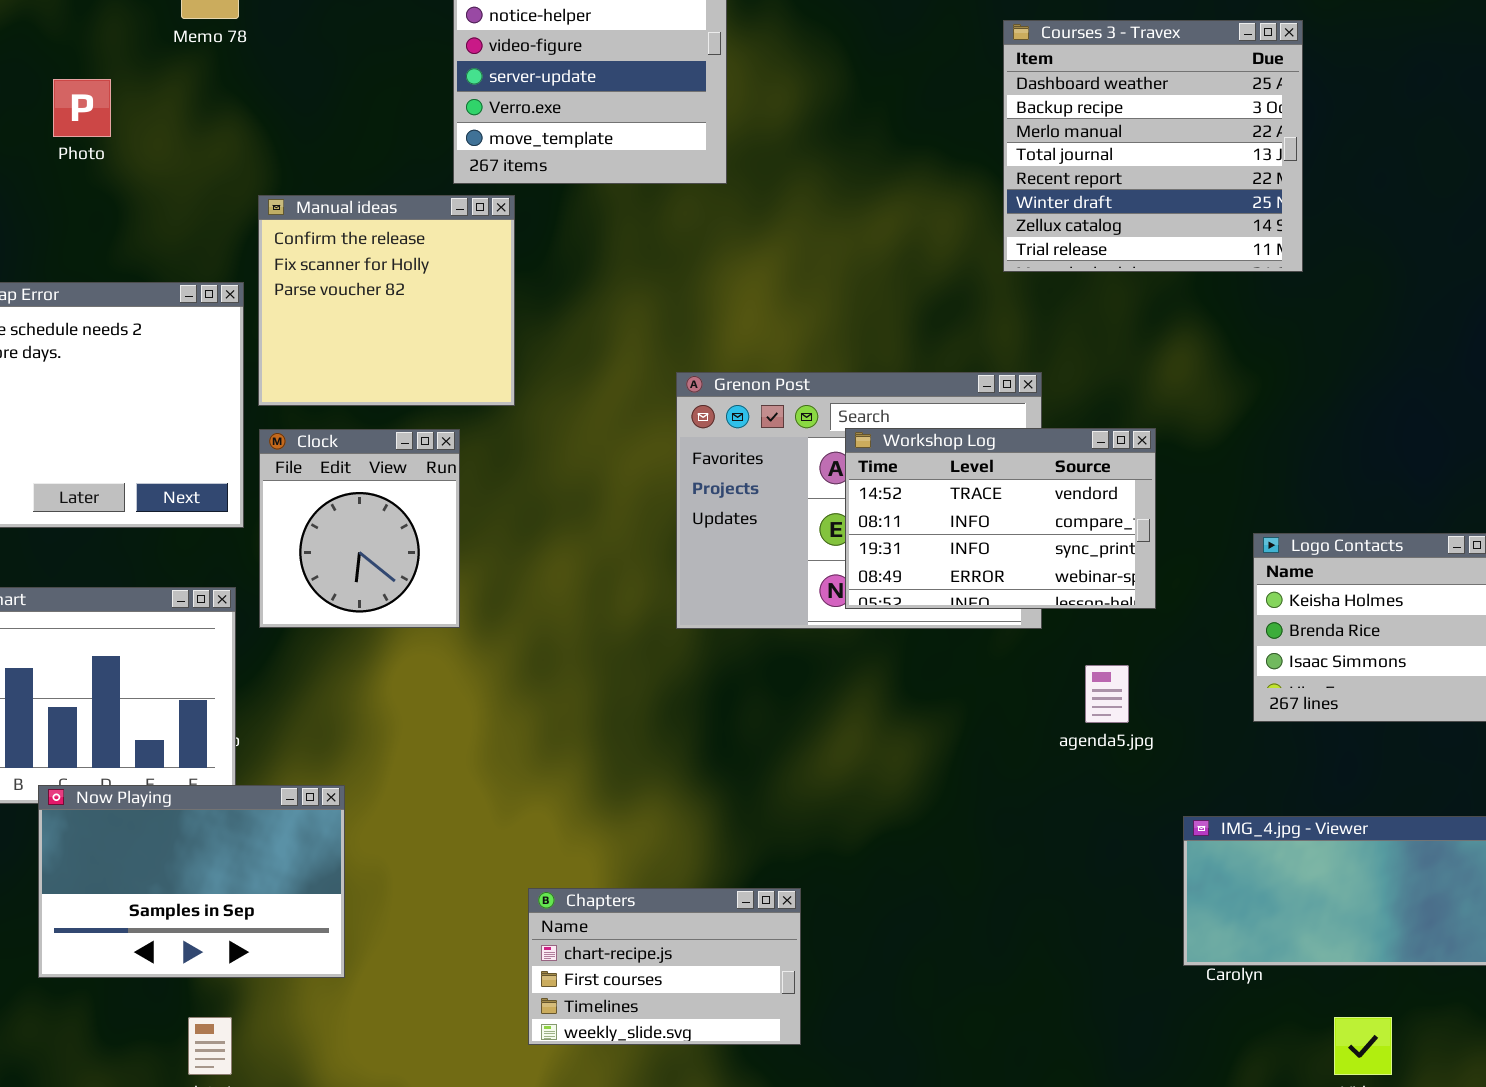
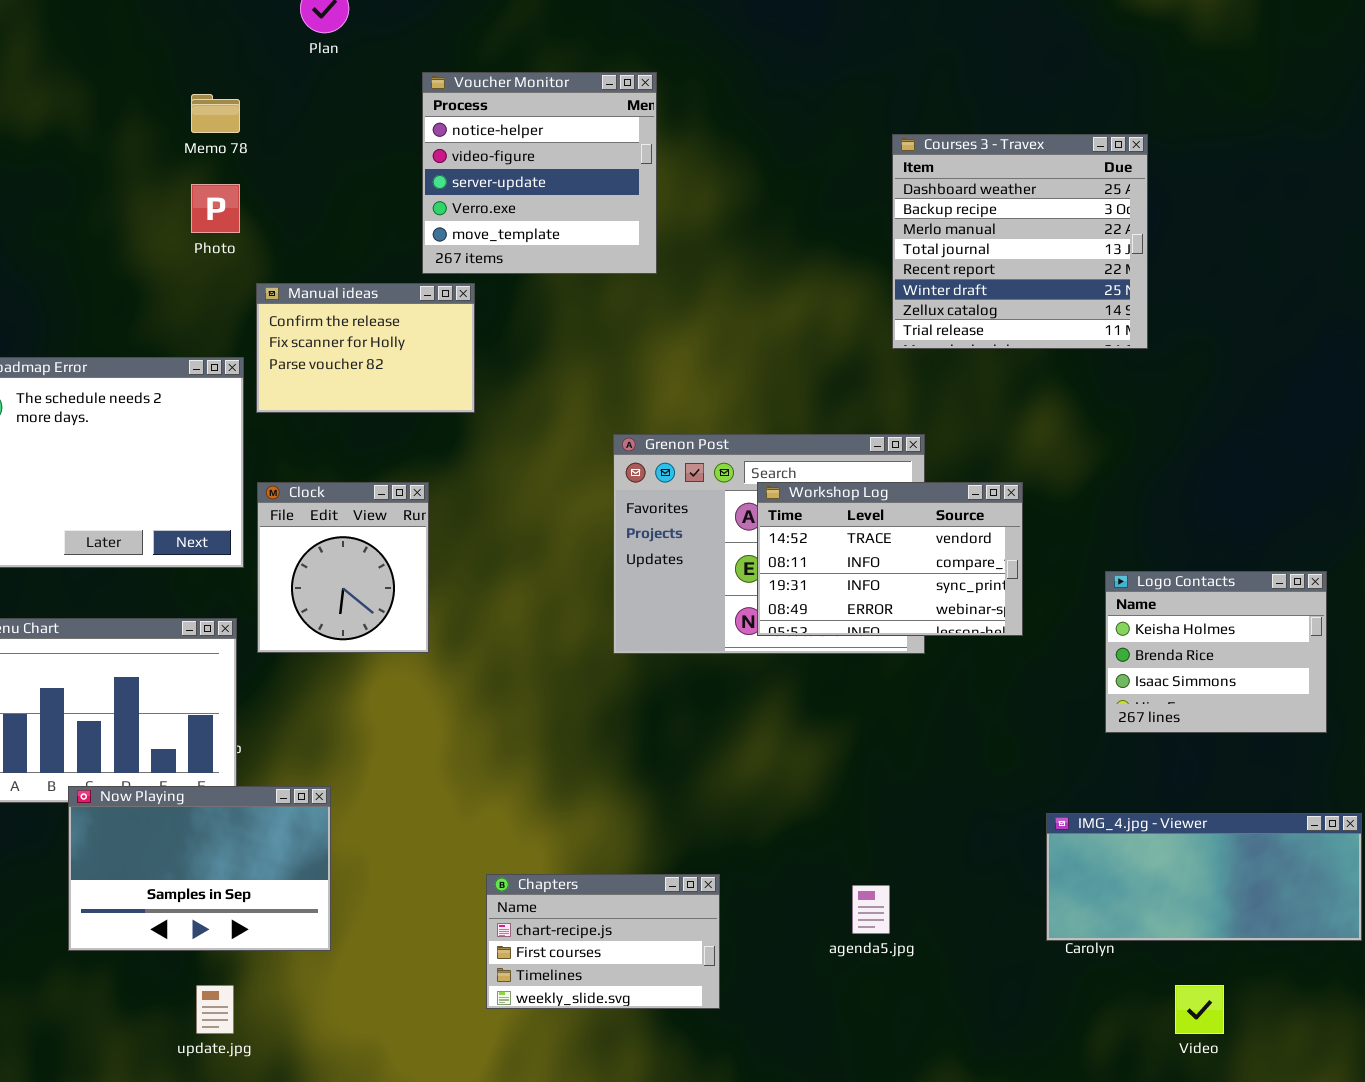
Photo: [53,79,111,137] -> [191,184,240,233], moved
Manual ideas: [258,195,515,406] -> [256,283,475,413], resized
agenda5.jpg: [1085,665,1129,723] -> [852,885,890,934], moved

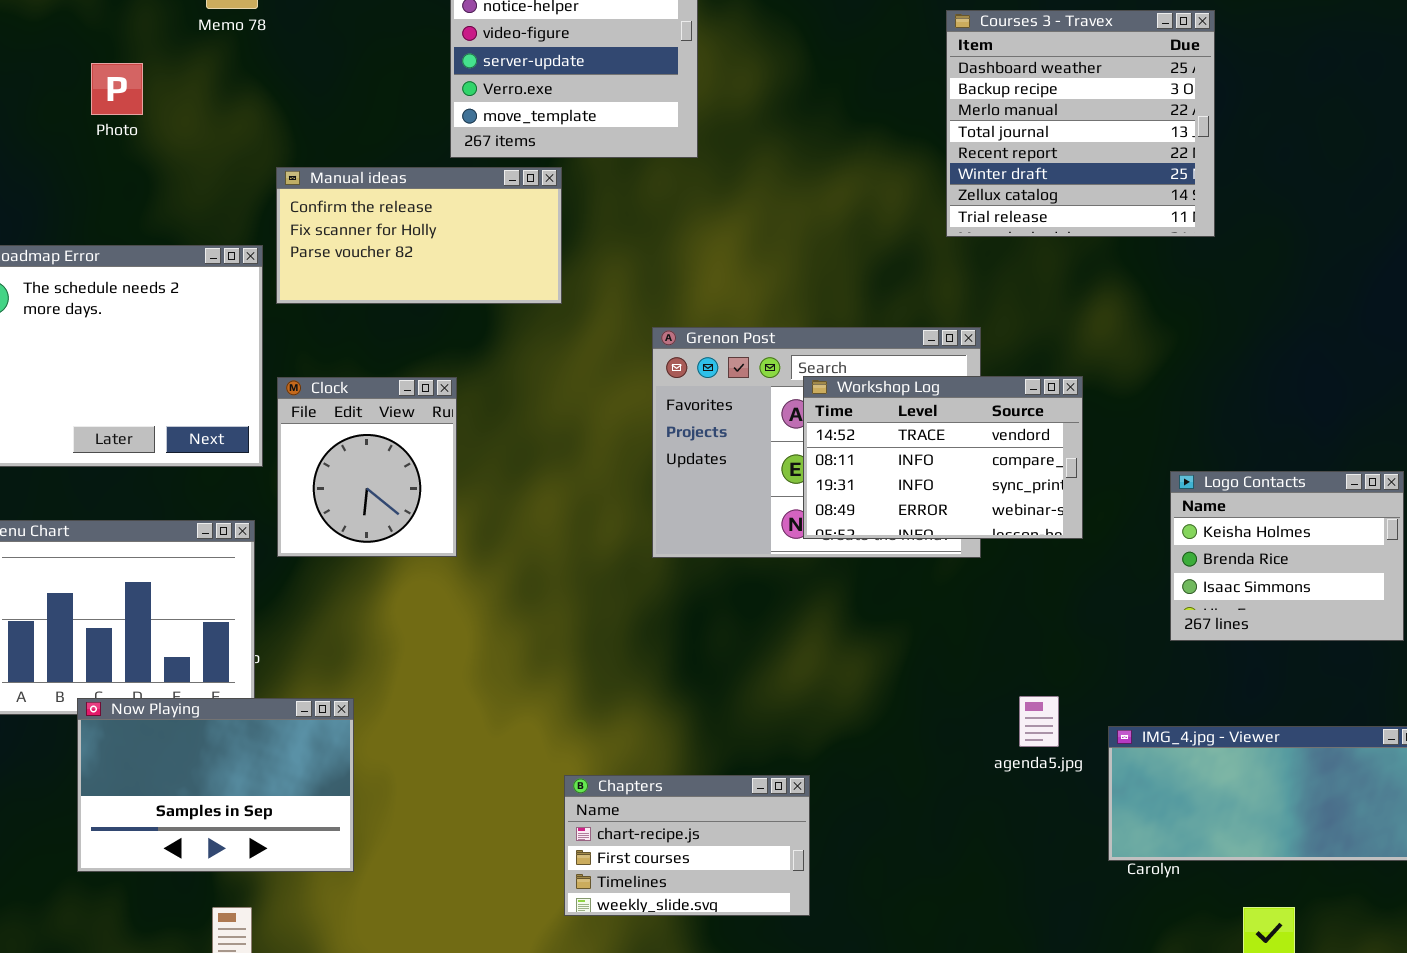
Photo: [191,184,240,233] -> [91,63,143,115], moved
Manual ideas: [256,283,475,413] -> [276,167,562,304], resized
Chapters: [486,874,720,1009] -> [564,775,810,916], moved
agenda5.jpg: [852,885,890,934] -> [1019,696,1059,747], moved

